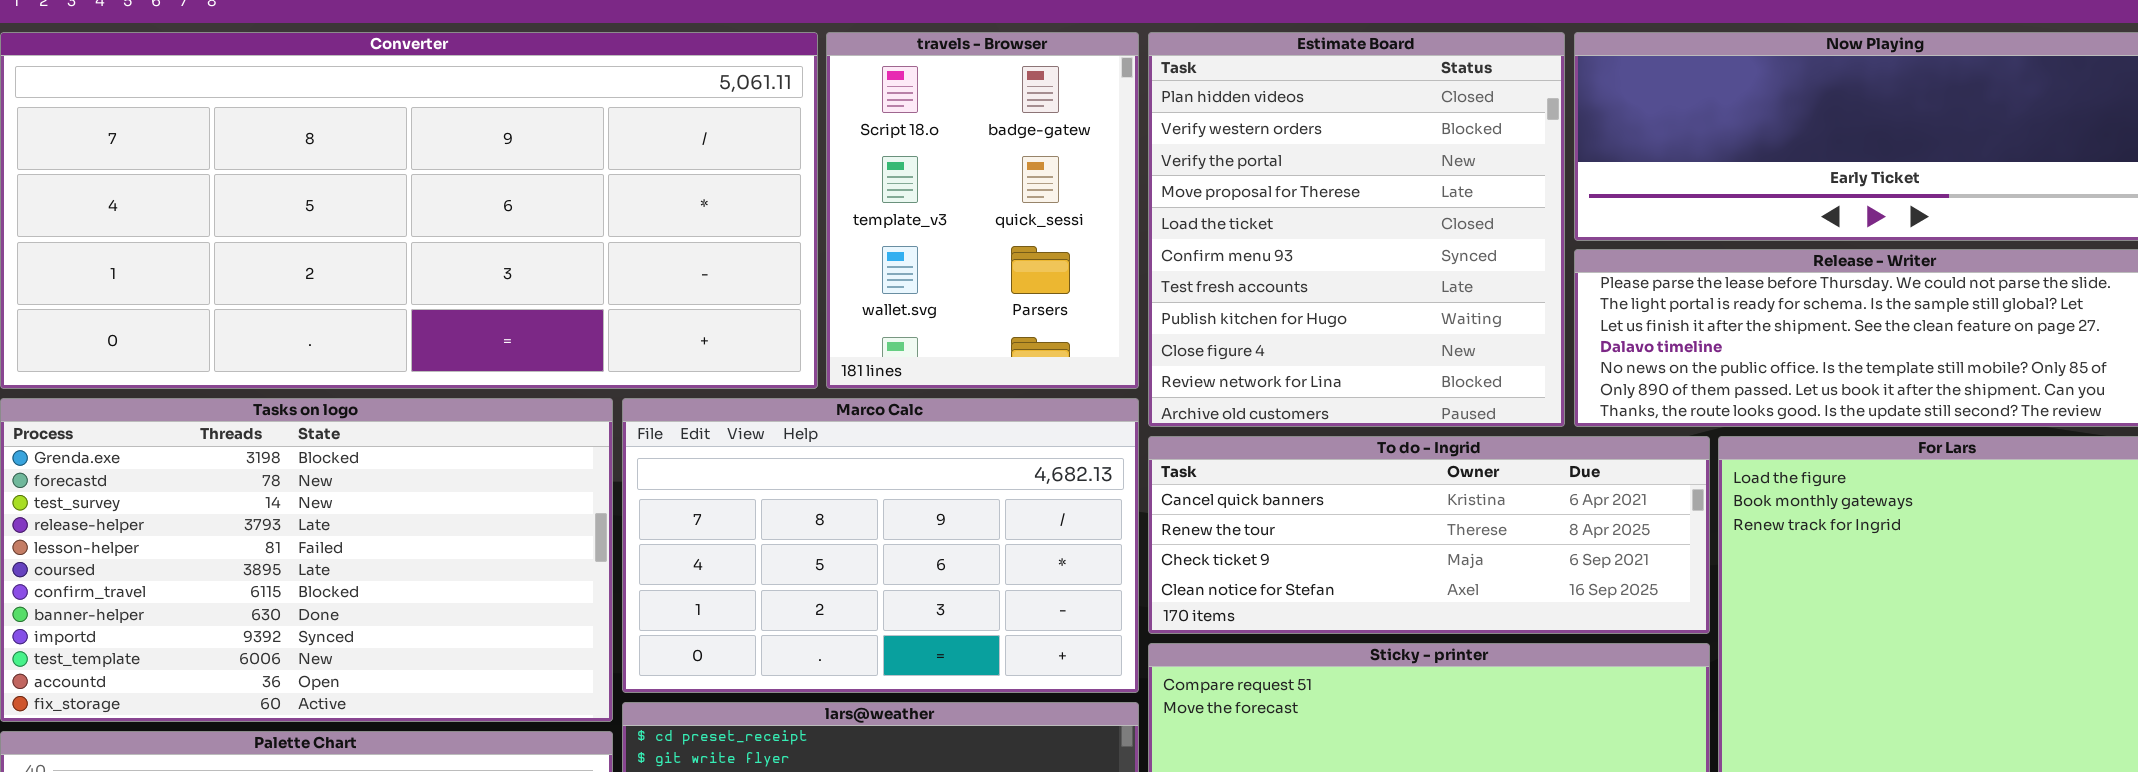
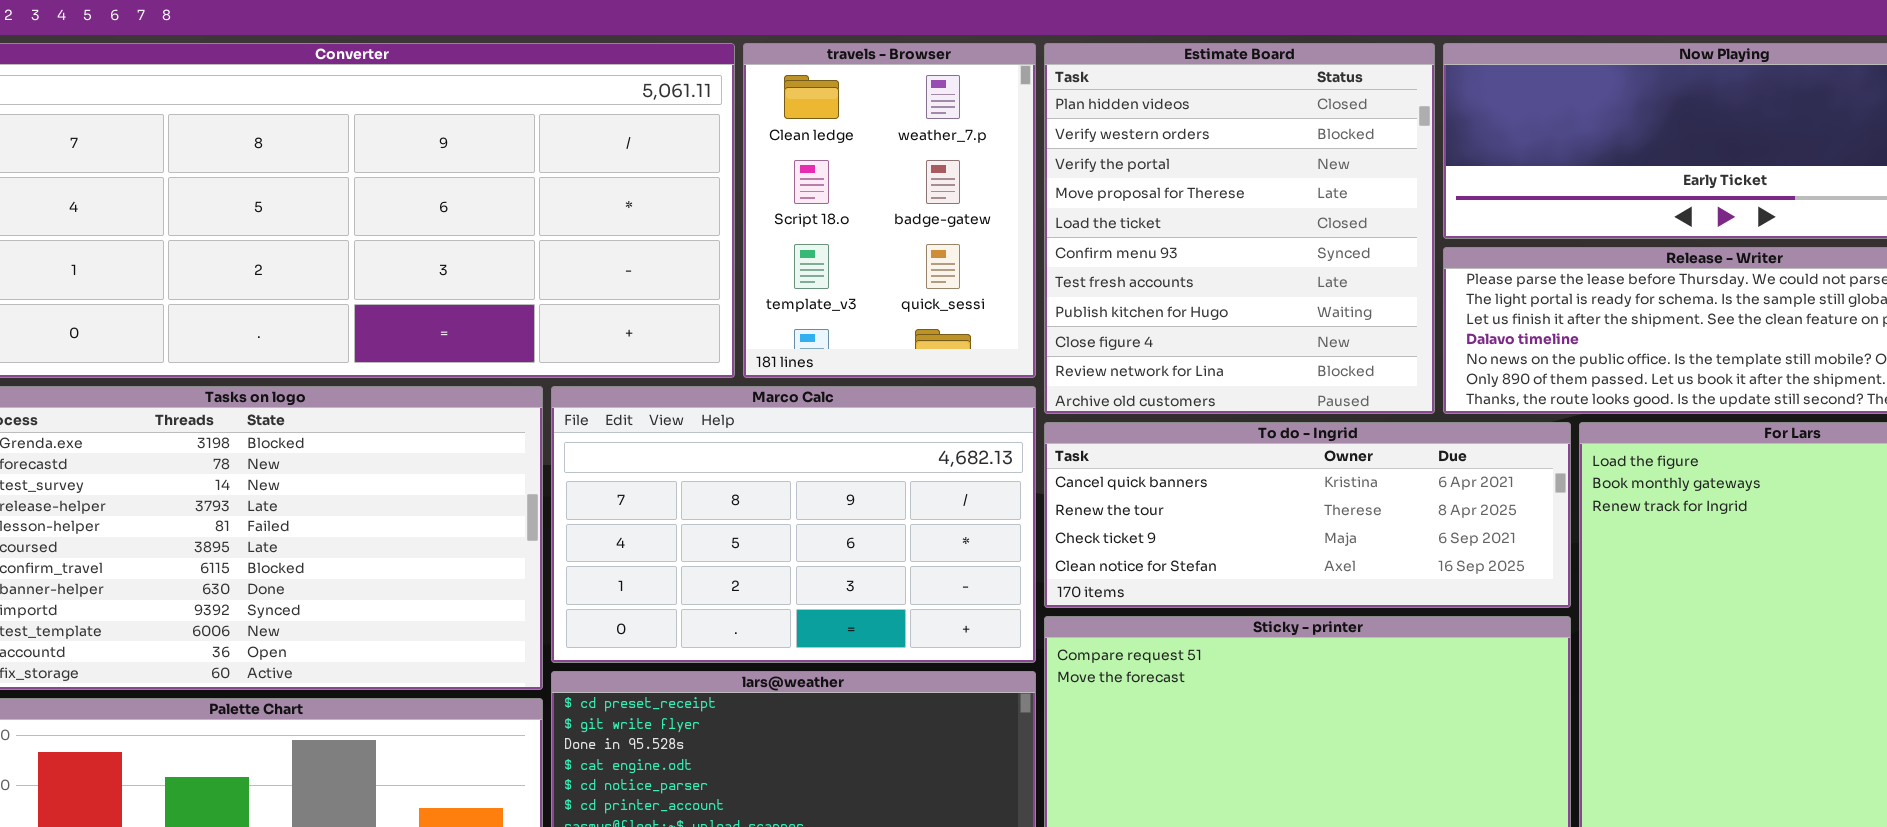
travels - Browser: [826,32,1139,389] -> [743,43,1036,378], scrolled up 1 row

